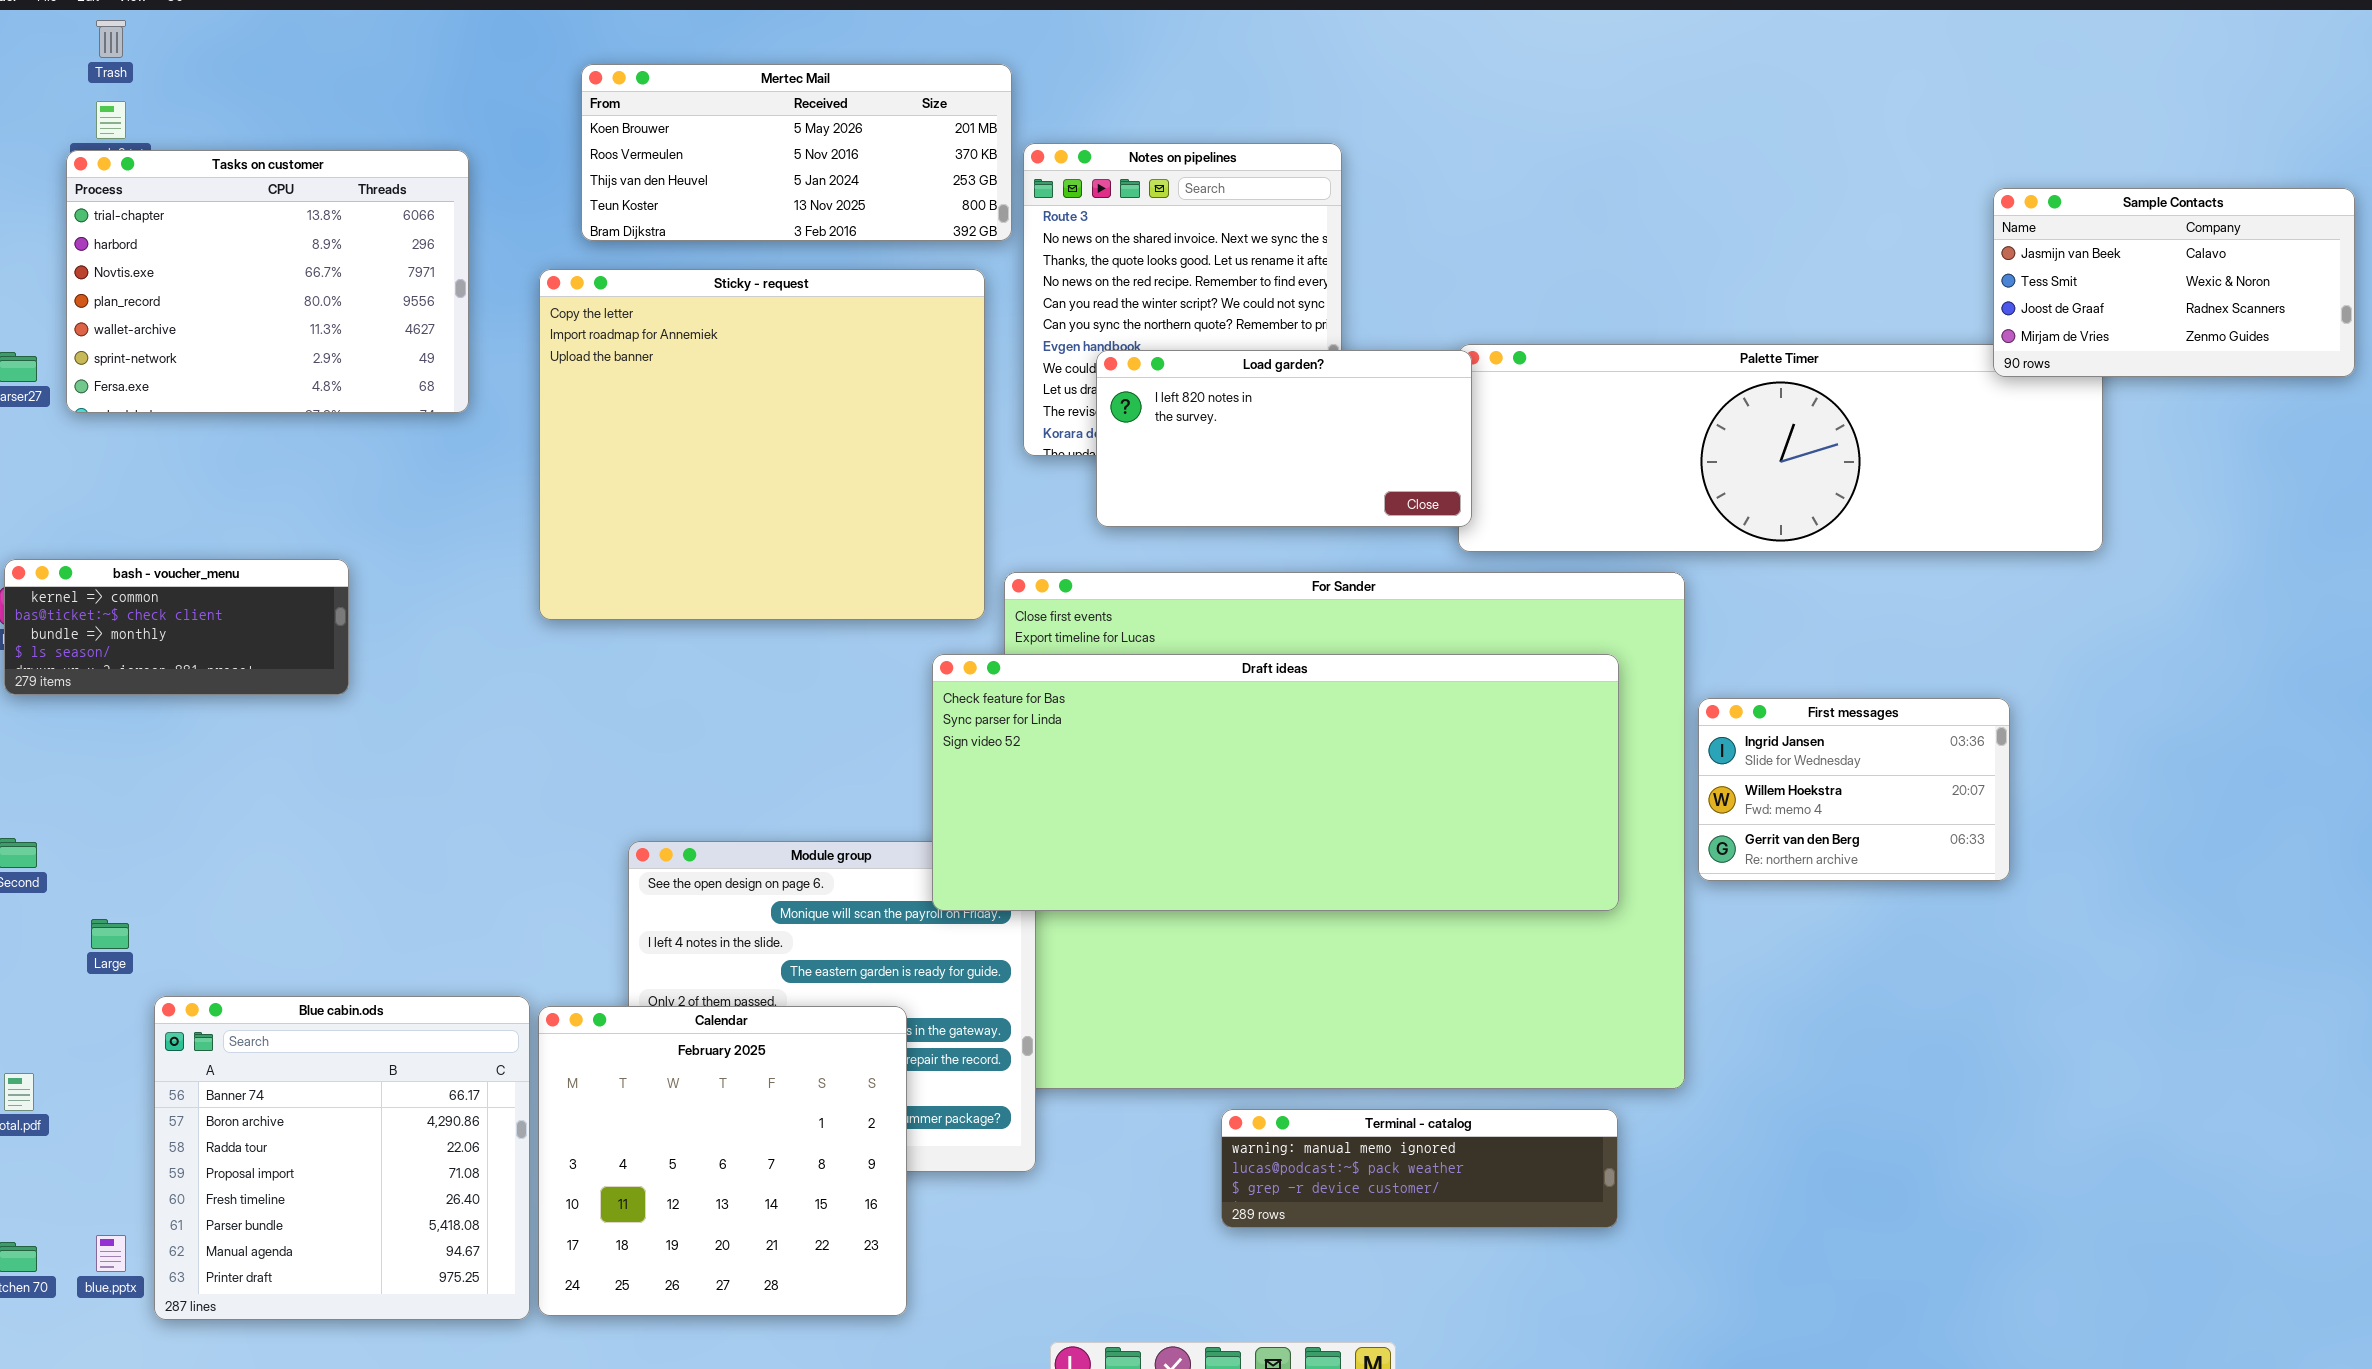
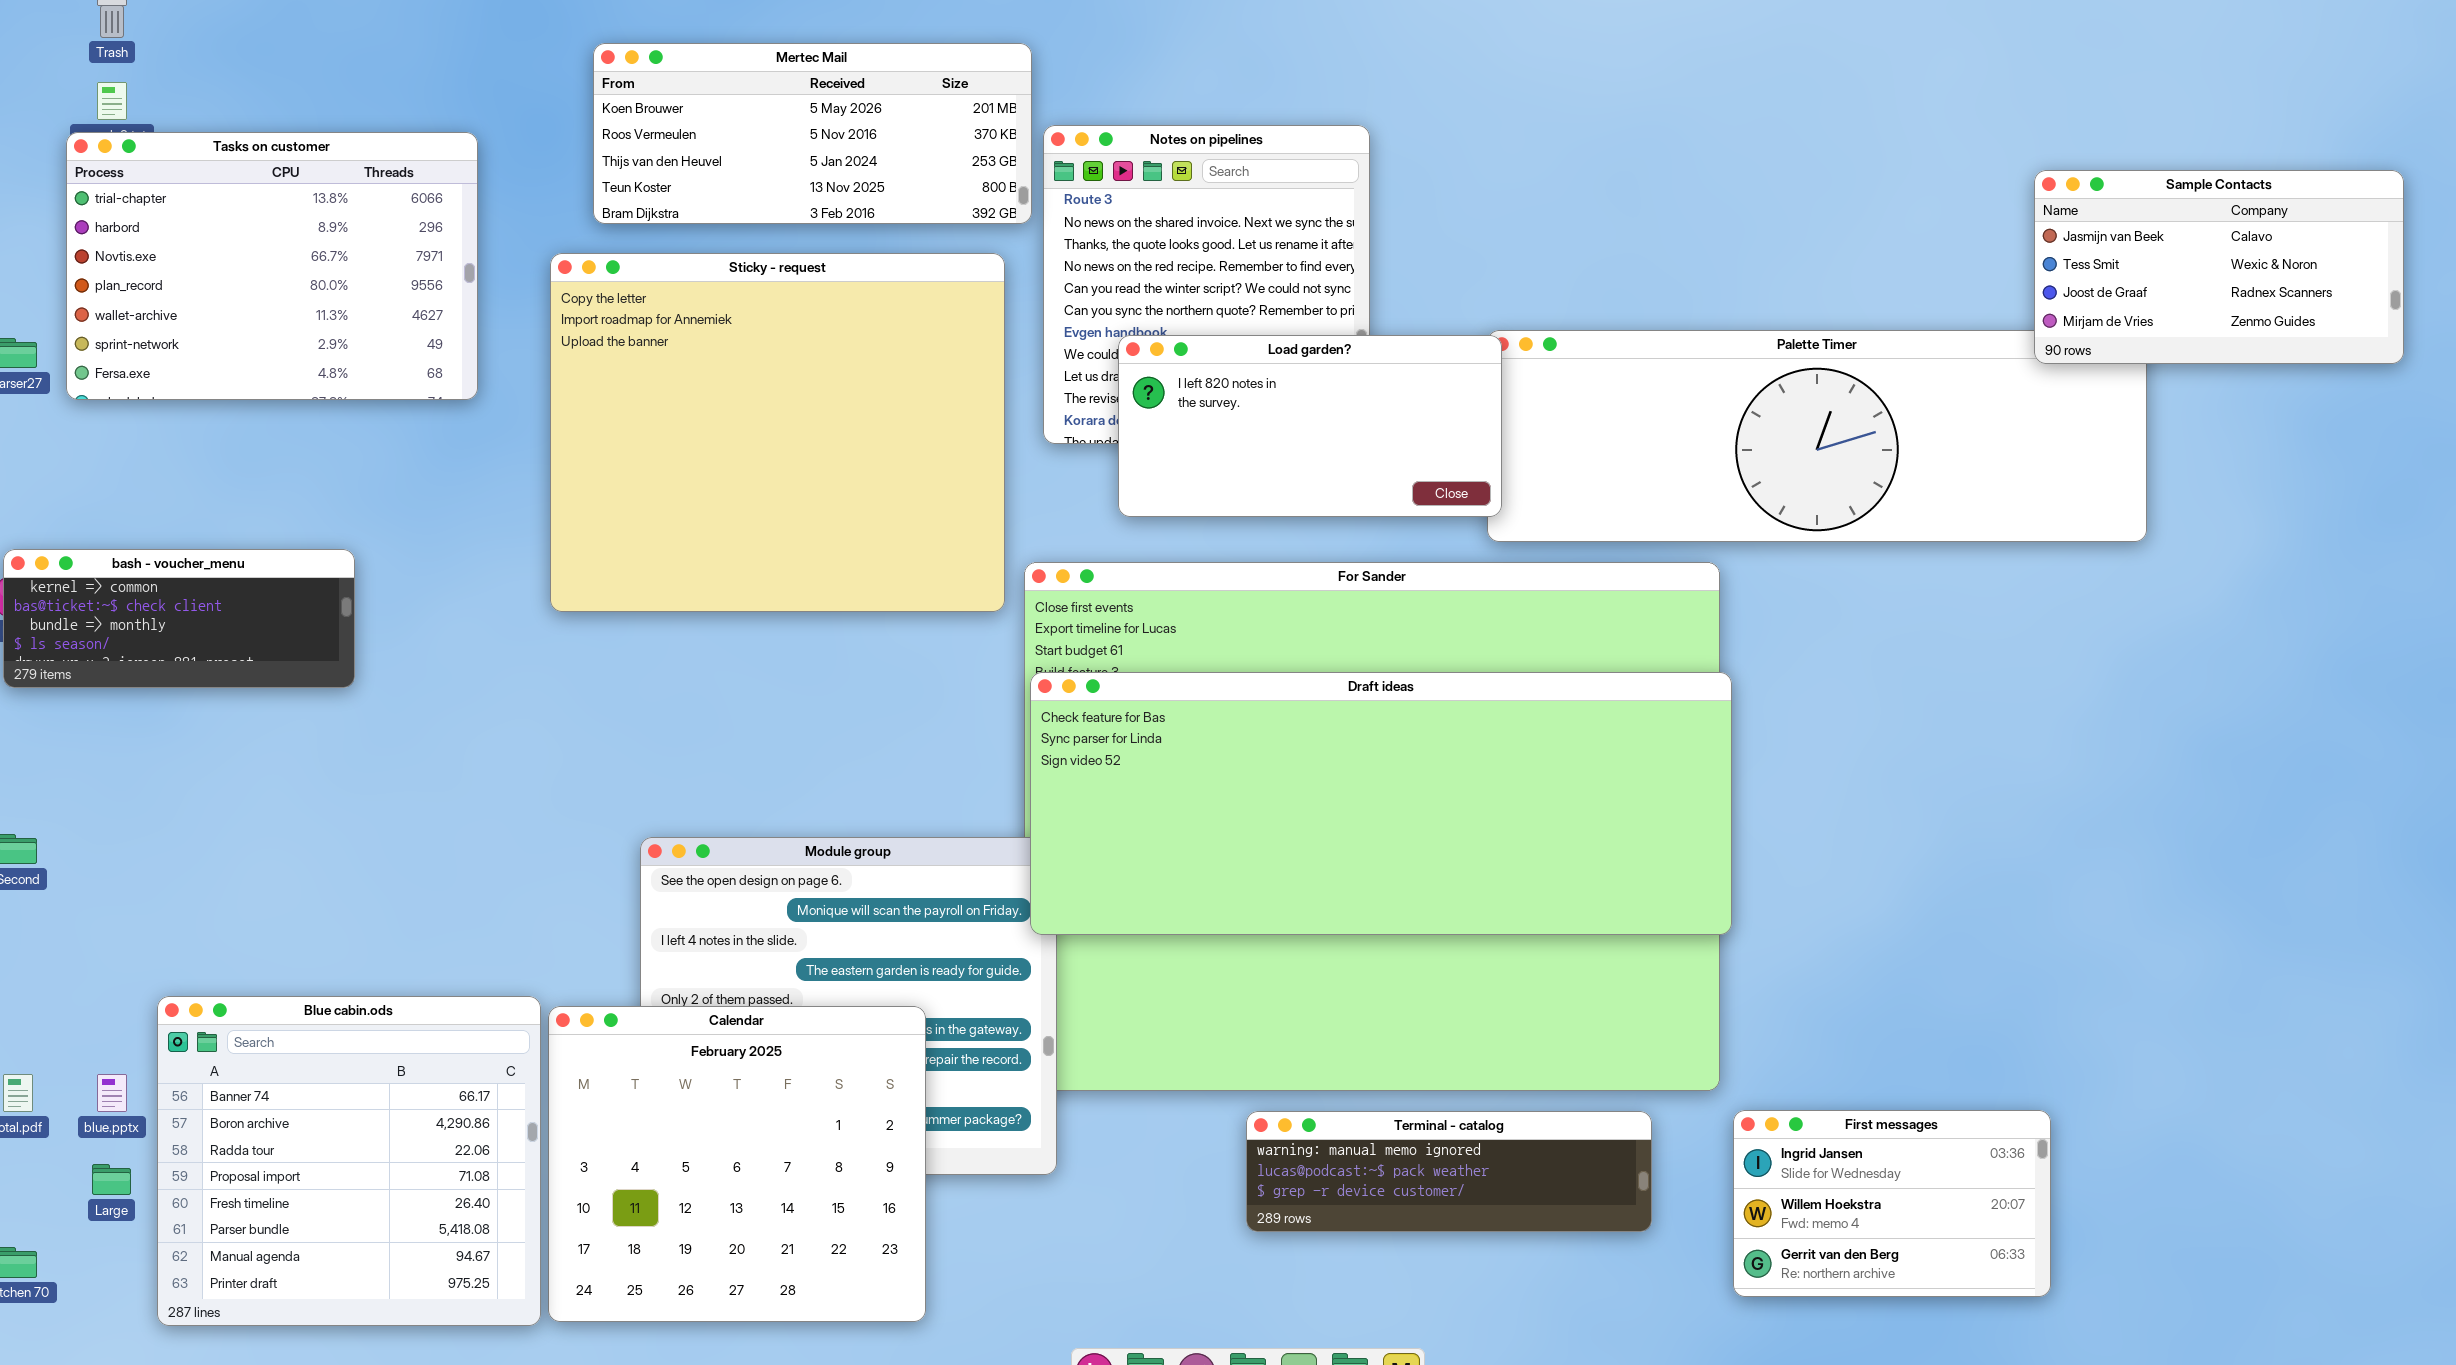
Draft ideas: [932,654,1619,911] -> [1030,672,1732,935], moved
First messages: [1698,698,2010,881] -> [1733,1110,2051,1297], moved
Large: [91,919,129,949] -> [92,1164,131,1195], moved
blue.pptx: [96,1235,126,1272] -> [97,1074,127,1112], moved

